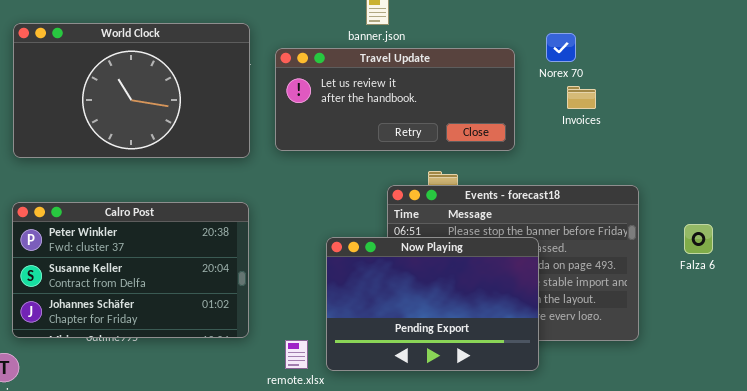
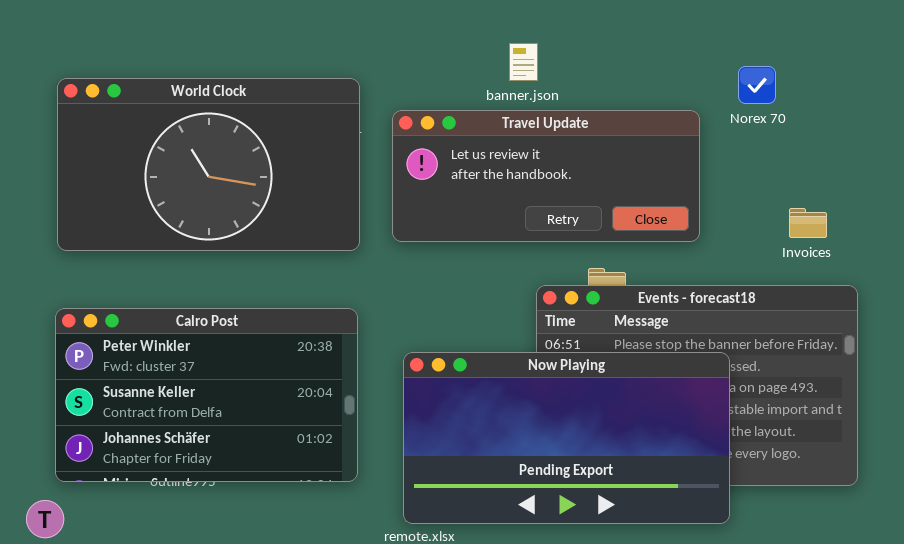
Norex 70: [546,33,576,62] -> [738,66,776,104], moved
Invoices: [567,86,596,109] -> [789,208,827,238], moved
Now Playing: [326,237,539,371] -> [403,352,730,524], resized

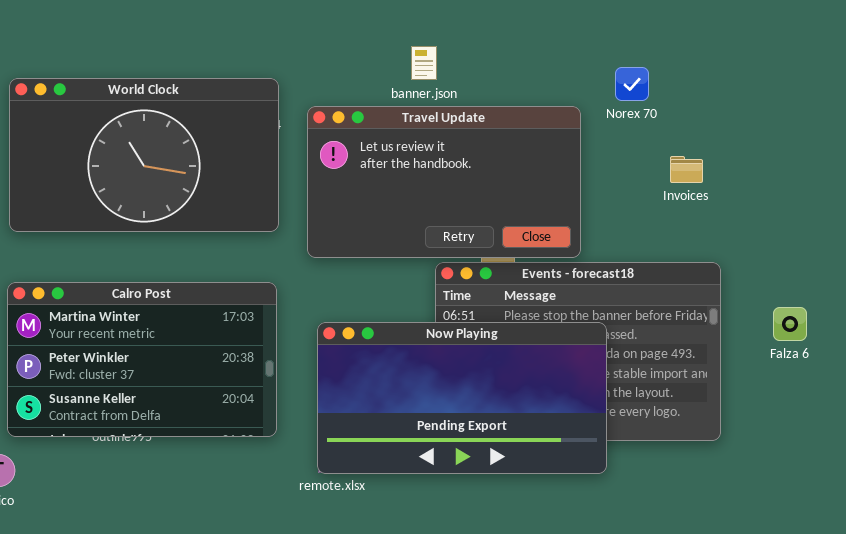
Travel Update: [392,110,700,242] -> [307,106,581,258], resized
Invoices: [789,208,827,238] -> [670,156,703,183], moved
Calro Post: [55,308,358,482] -> [7,282,277,437], scrolled up 1 row

